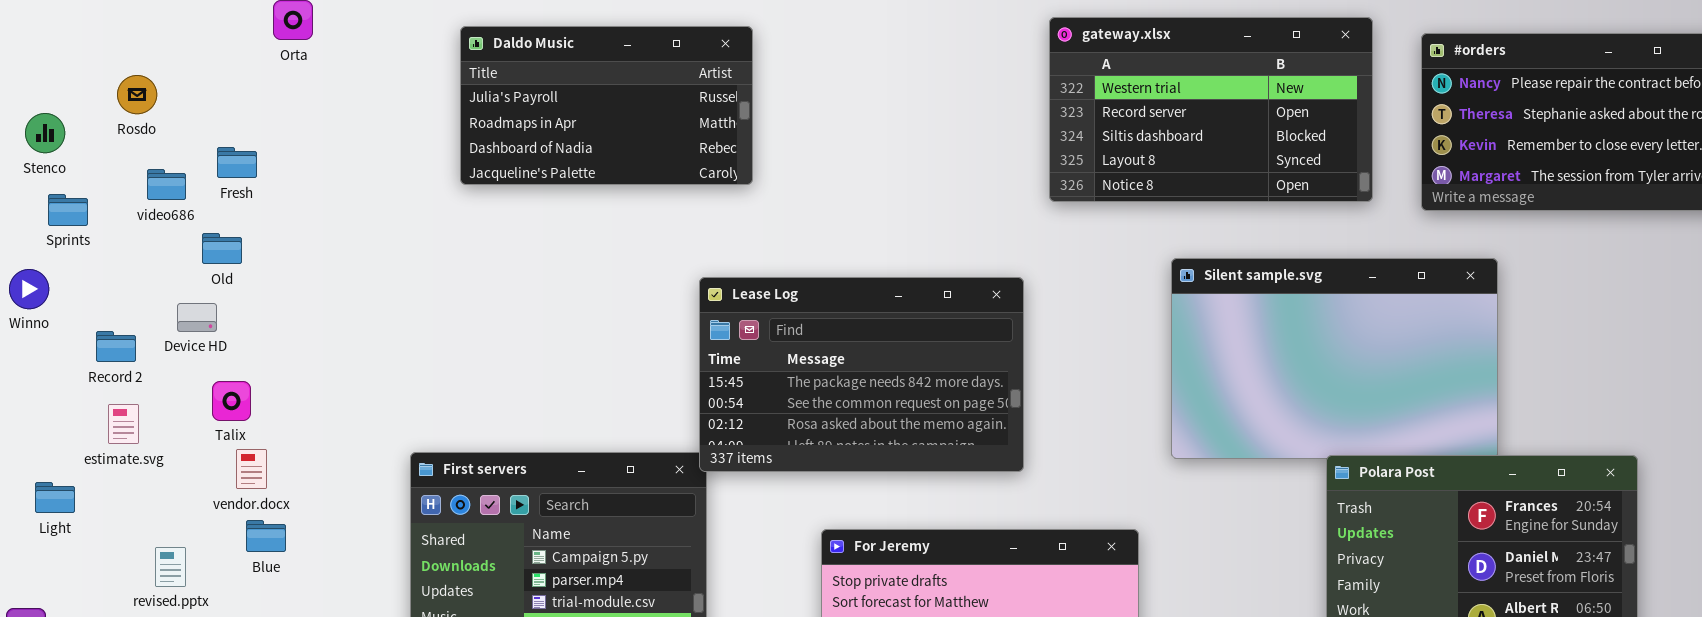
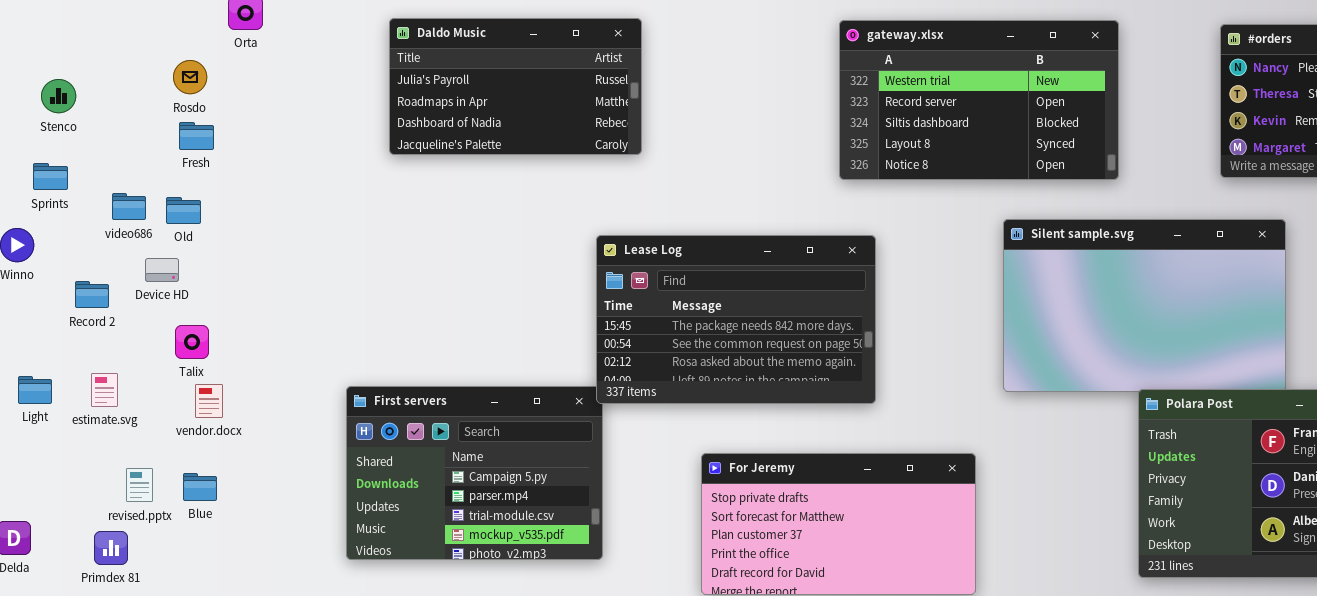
gateway.xlsx: [1049,17,1373,202] -> [839,20,1119,180], moved
Rosdo: [117,75,157,114] -> [173,60,207,94], moved
Stenco: [25,113,65,153] -> [41,79,76,113], moved
video686: [147,169,186,200] -> [112,193,146,220], moved
estimate.svg: [108,404,139,444] -> [91,373,118,407], moved
Light: [35,482,75,513] -> [18,376,52,404], moved
Blue: [246,520,286,552] -> [183,473,217,501], moved

